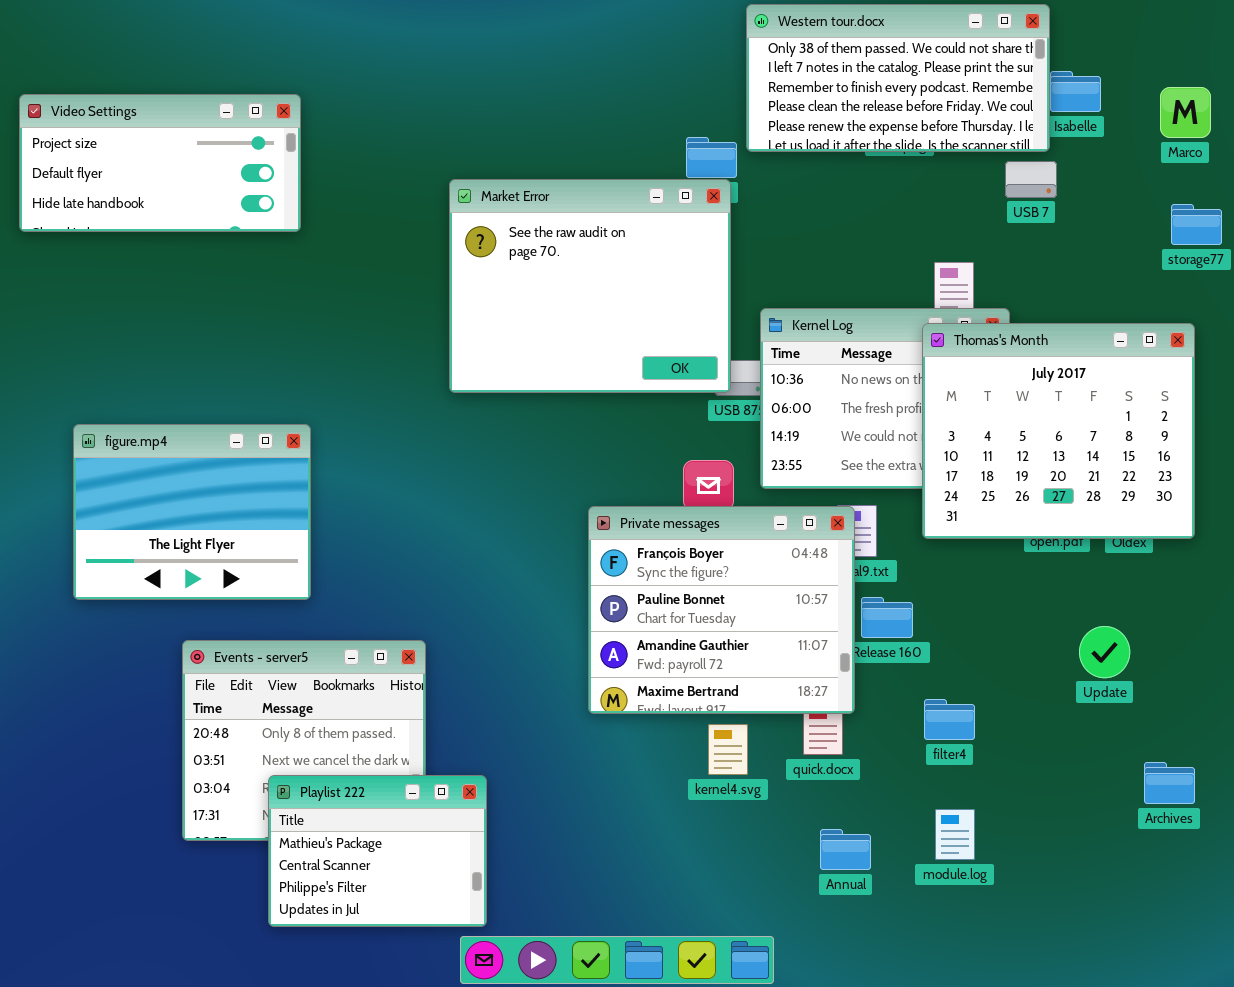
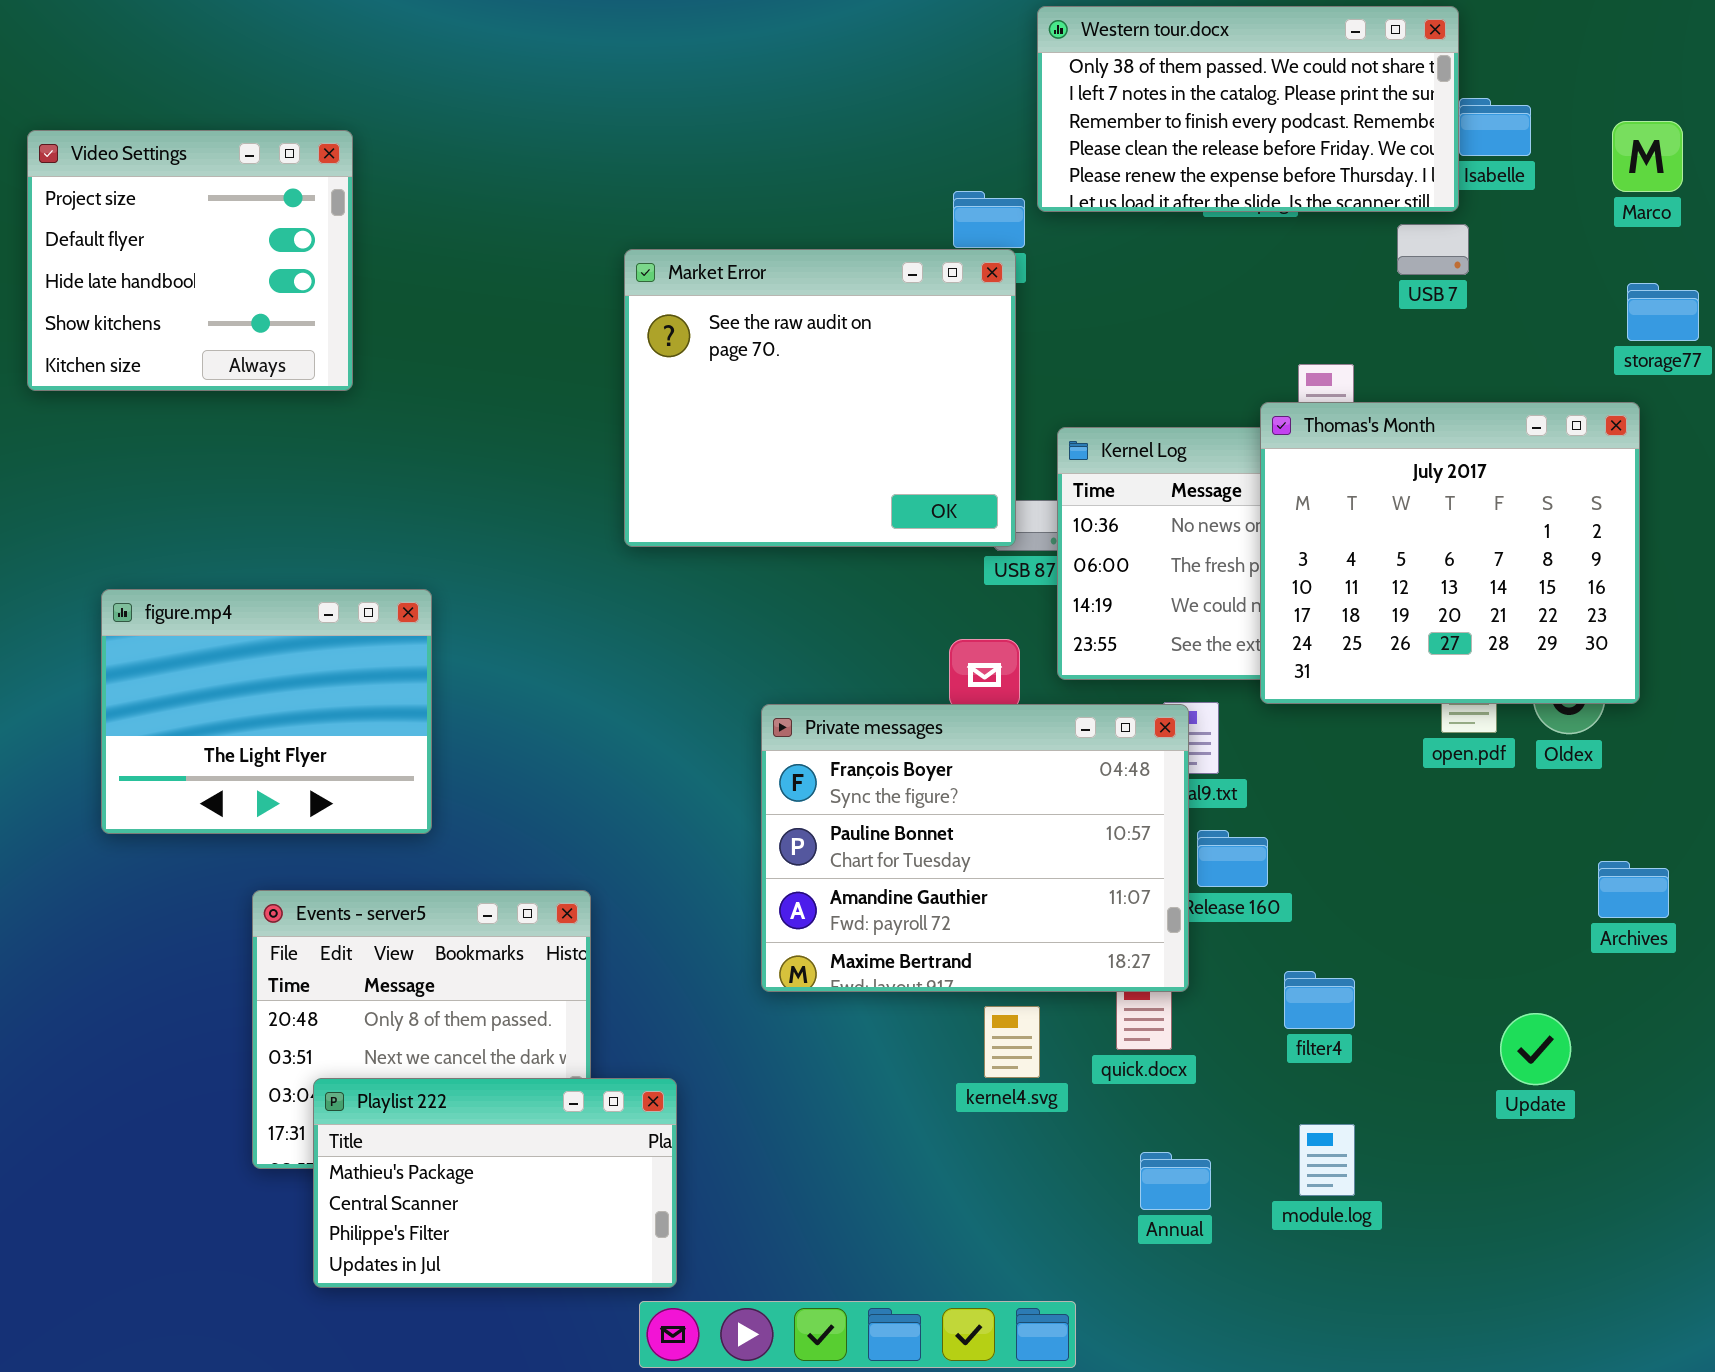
Video Settings: [19,94,301,232] -> [27,130,353,391], resized
Thomas's Month: [922,323,1195,539] -> [1260,402,1640,704], moved
Private messages: [588,506,855,714] -> [761,704,1189,992], resized
Update: [1079,626,1130,678] -> [1500,1013,1571,1085], moved
Archives: [1144,762,1195,804] -> [1598,861,1669,918], moved
Playlist 222: [268,775,487,927] -> [313,1078,677,1288], resized

